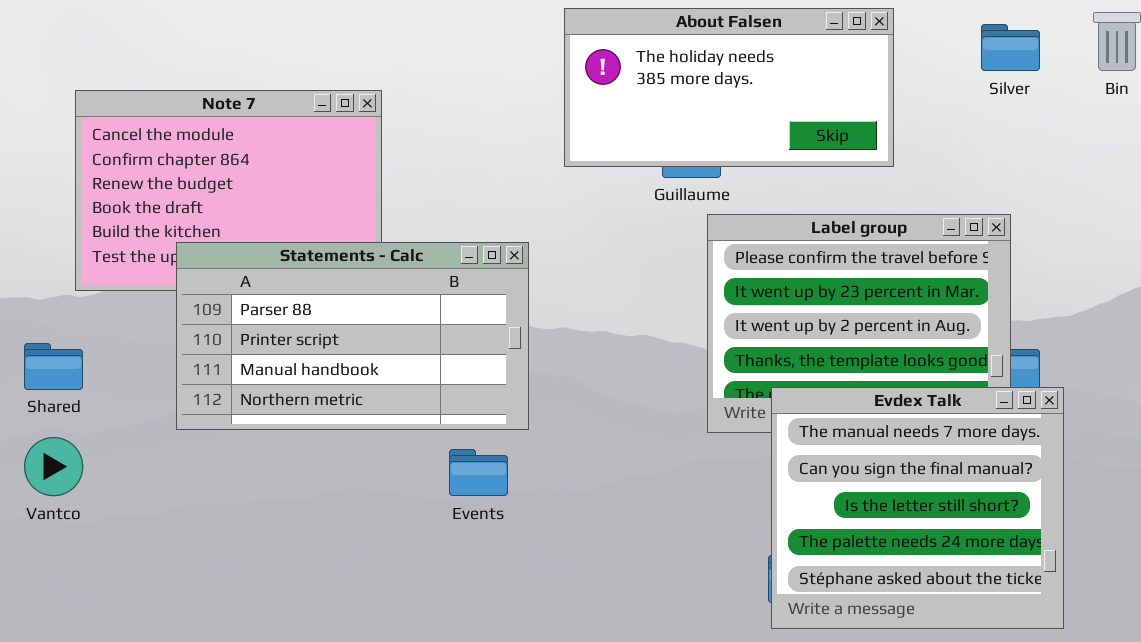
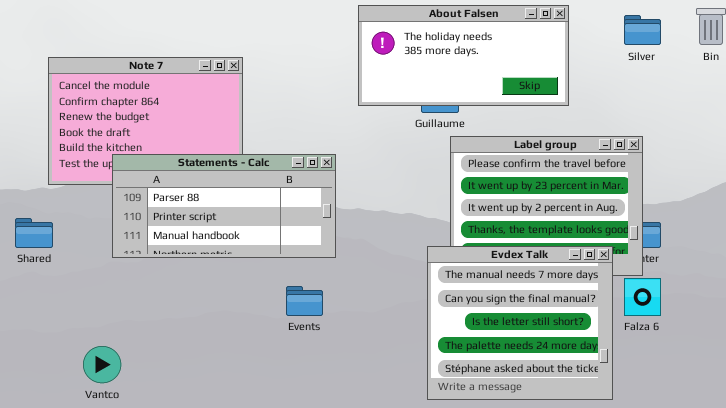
Statements - Calc: [176,242,529,430] -> [112,154,336,258], resized
Evdex Talk: [771,387,1064,629] -> [427,246,613,400], moved
Vantco: [24,437,83,496] -> [83,346,121,383], moved

